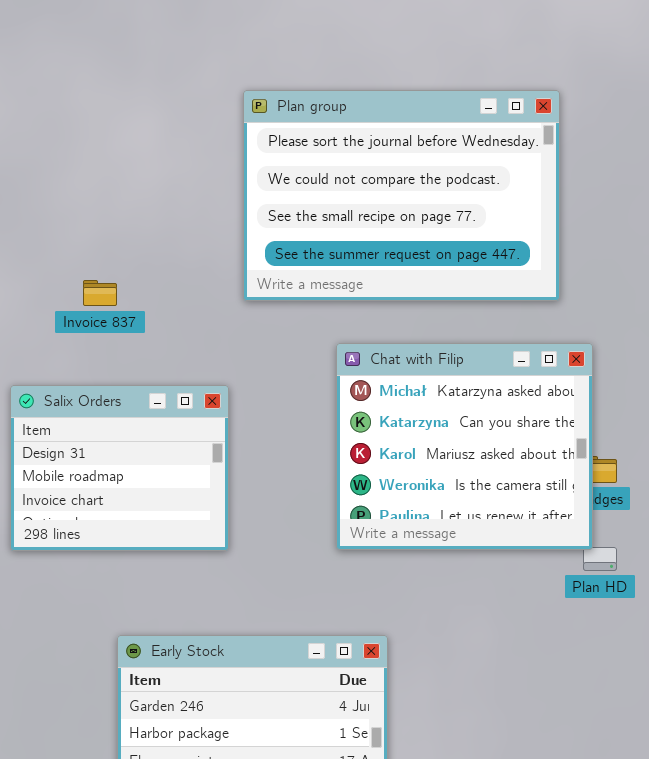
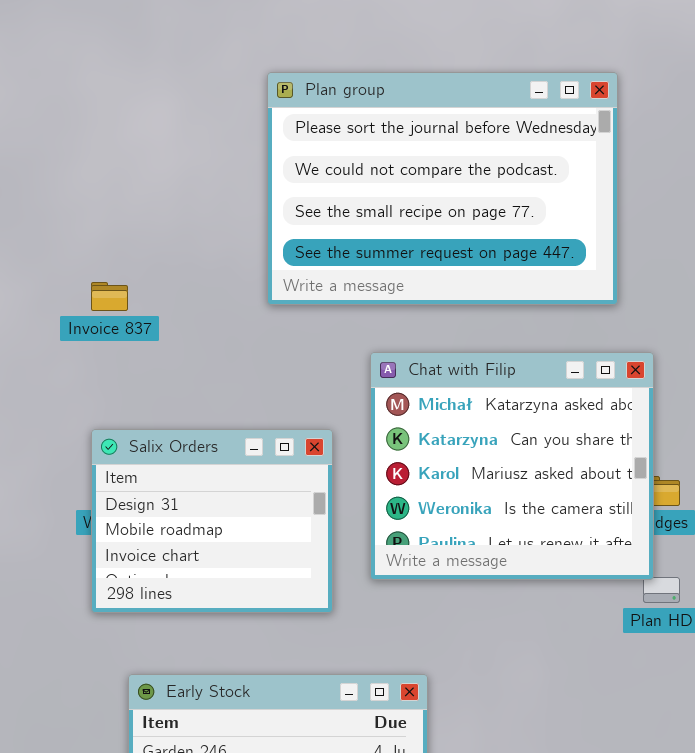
Salix Orders: [10,385,229,551] -> [91,429,333,613], moved

